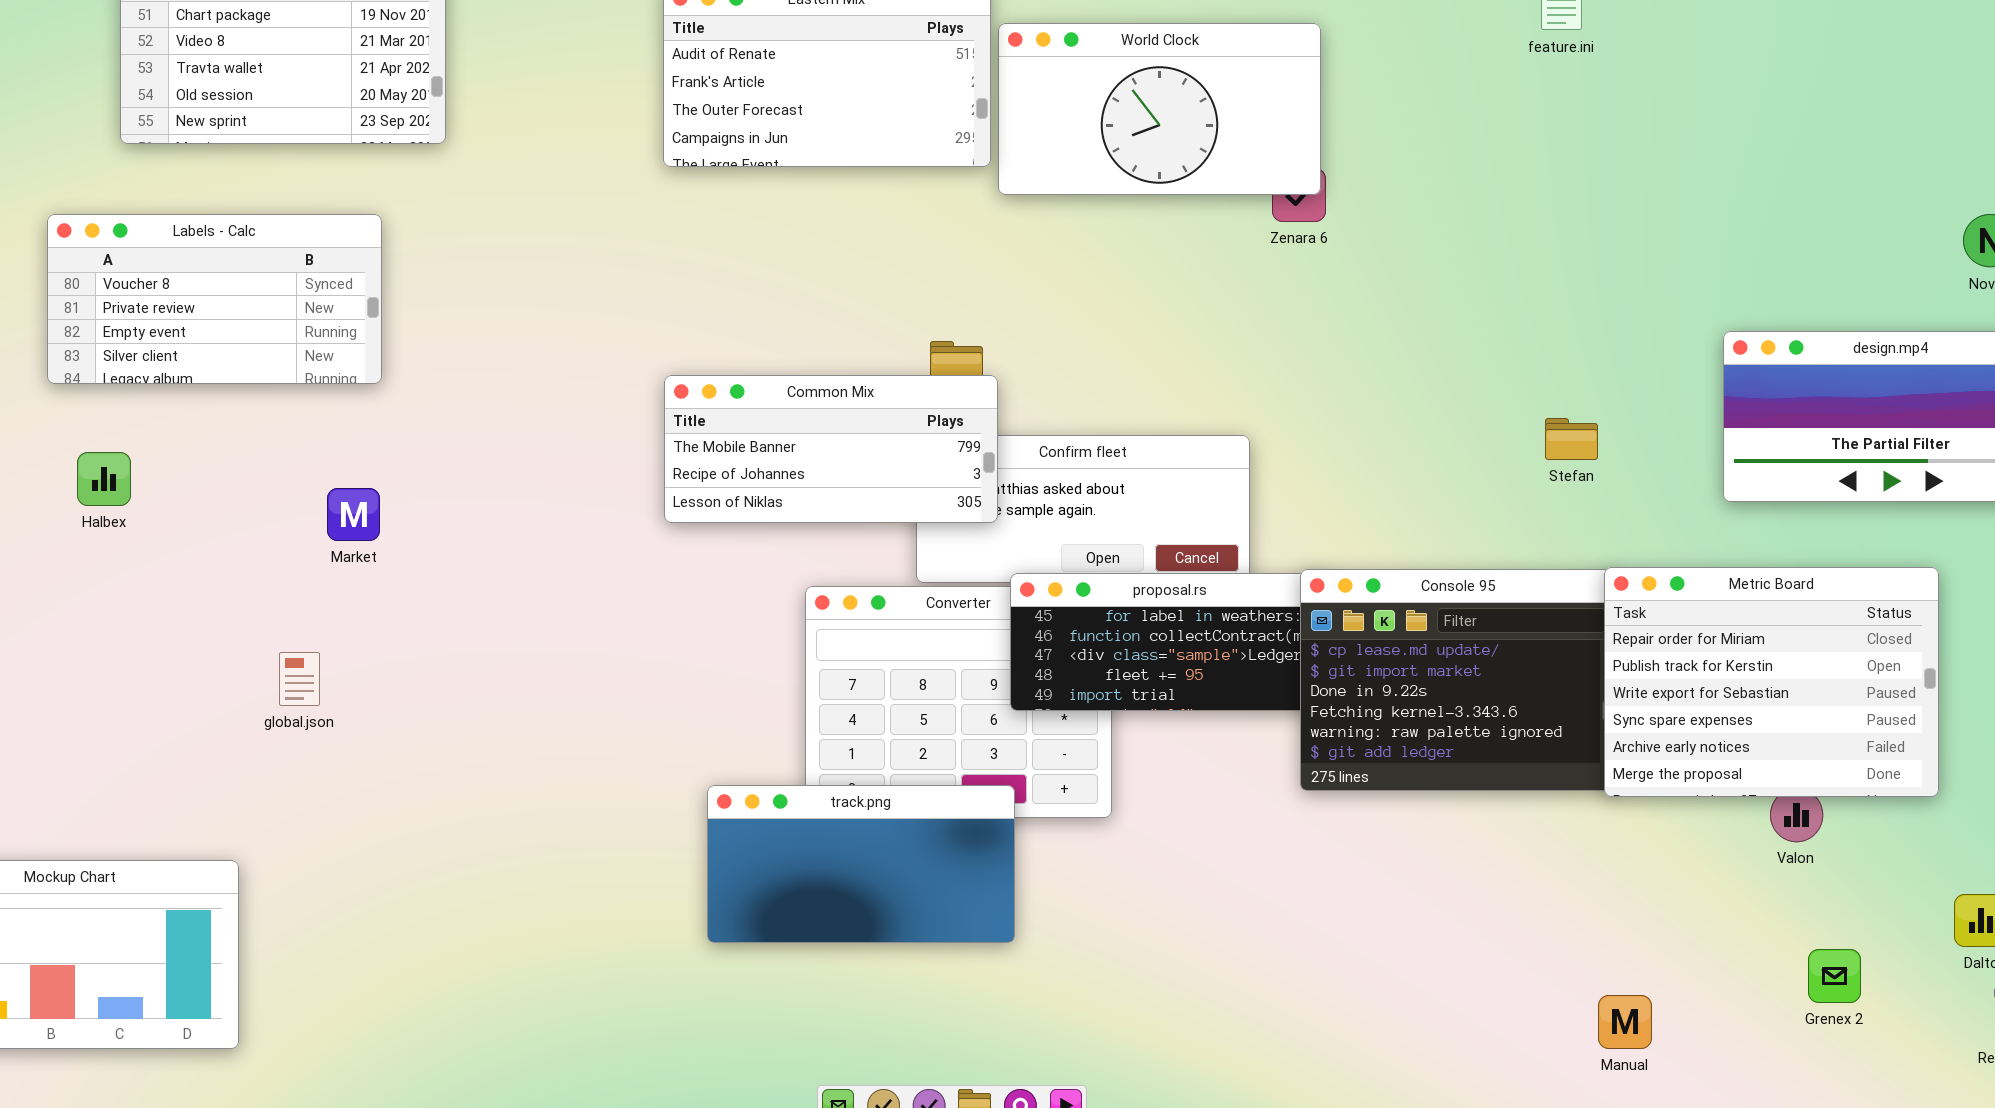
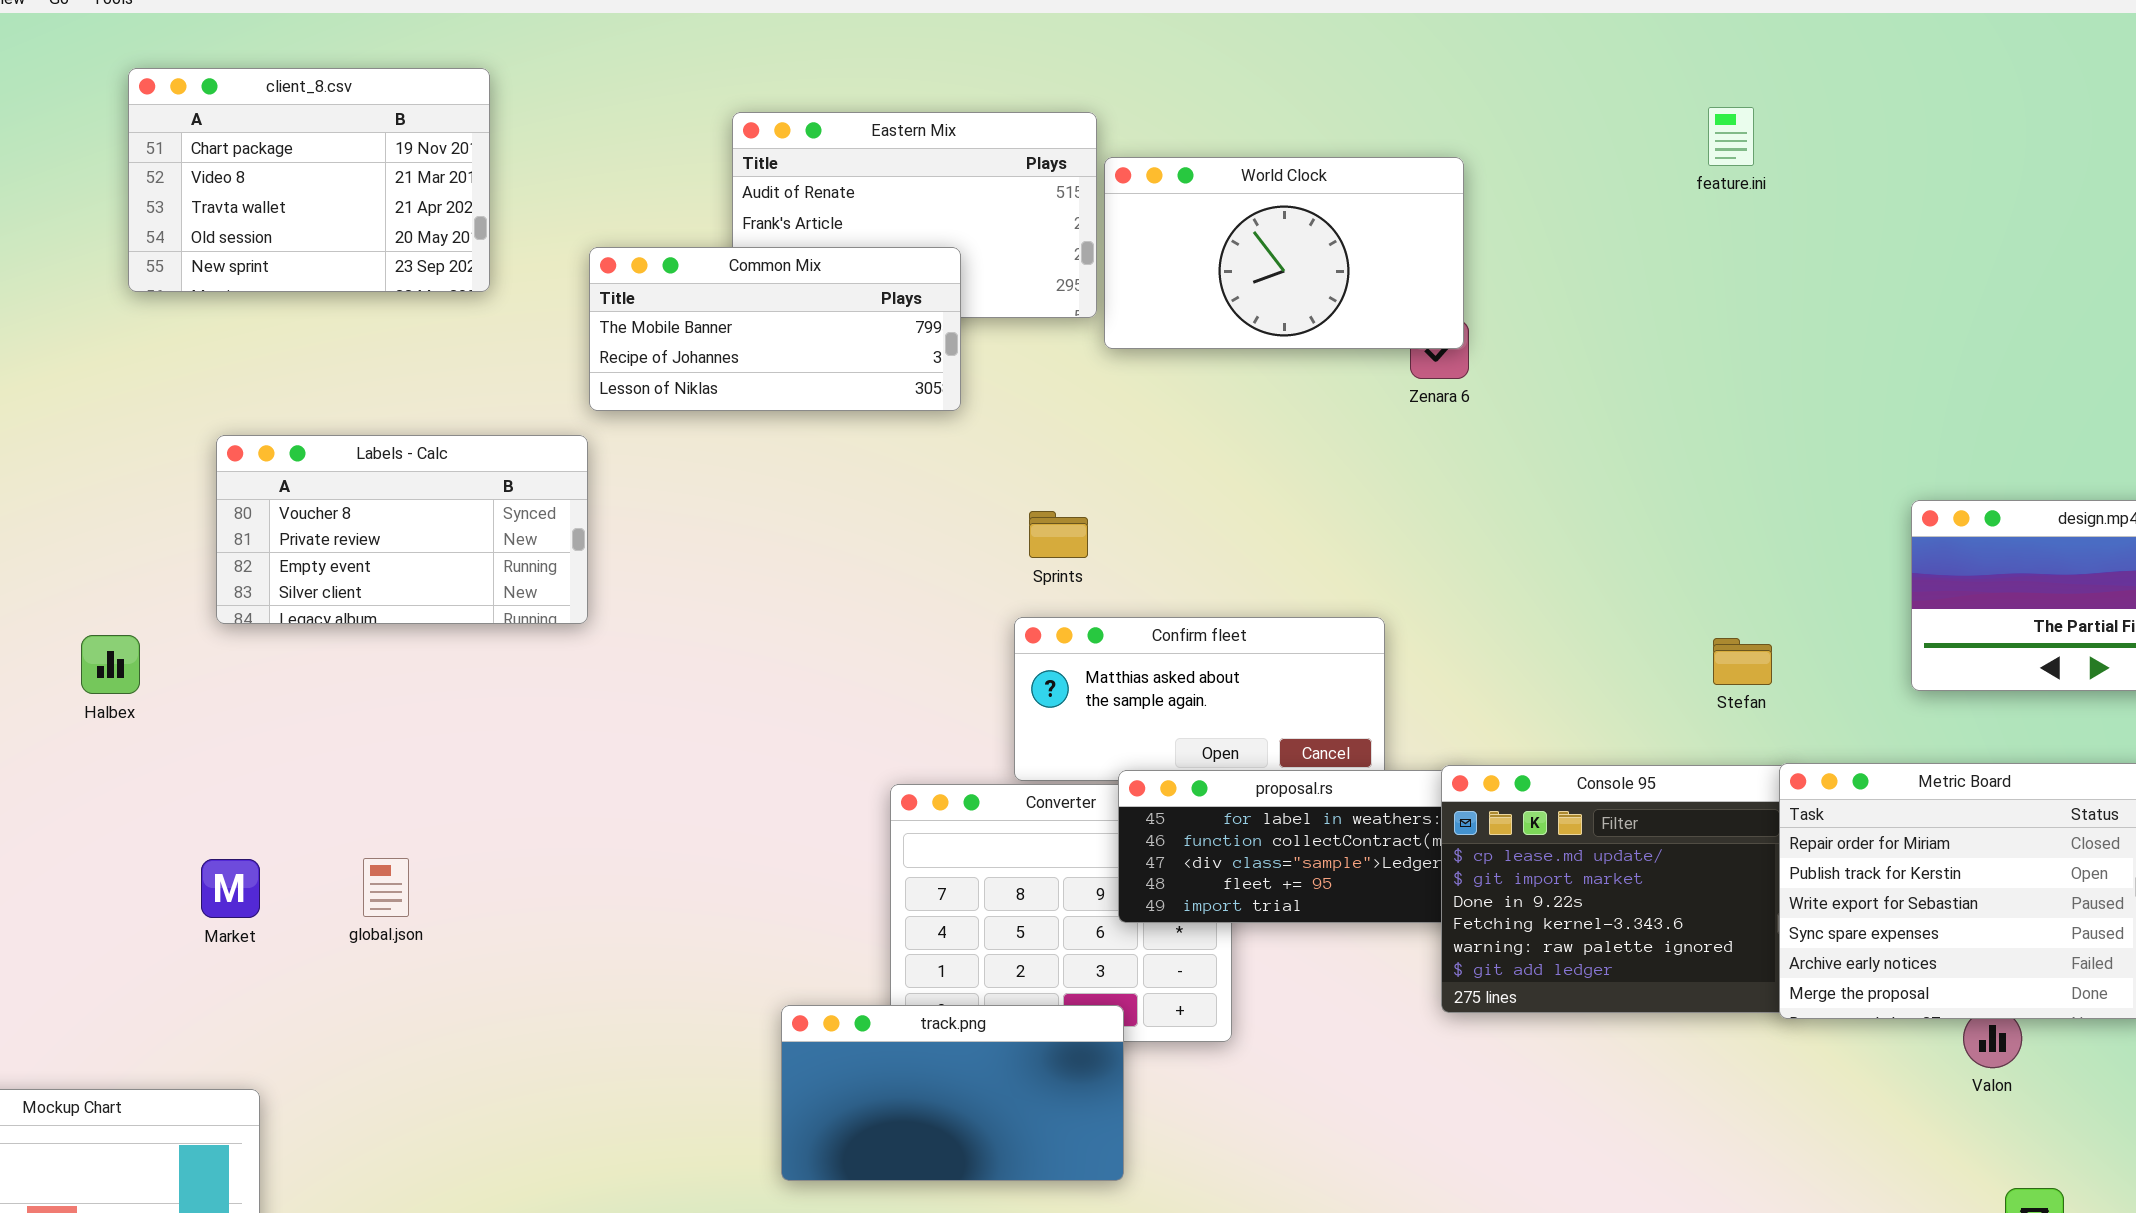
Labels - Calc: [47,214,382,384] -> [216,435,588,624], moved
Common Mix: [664,375,998,523] -> [589,247,961,411], moved
Stefan: [1545,418,1598,460] -> [1713,638,1772,685], moved
Market: [327,488,380,541] -> [201,859,260,918], moved
global.json: [279,652,320,706] -> [363,858,409,917], moved

